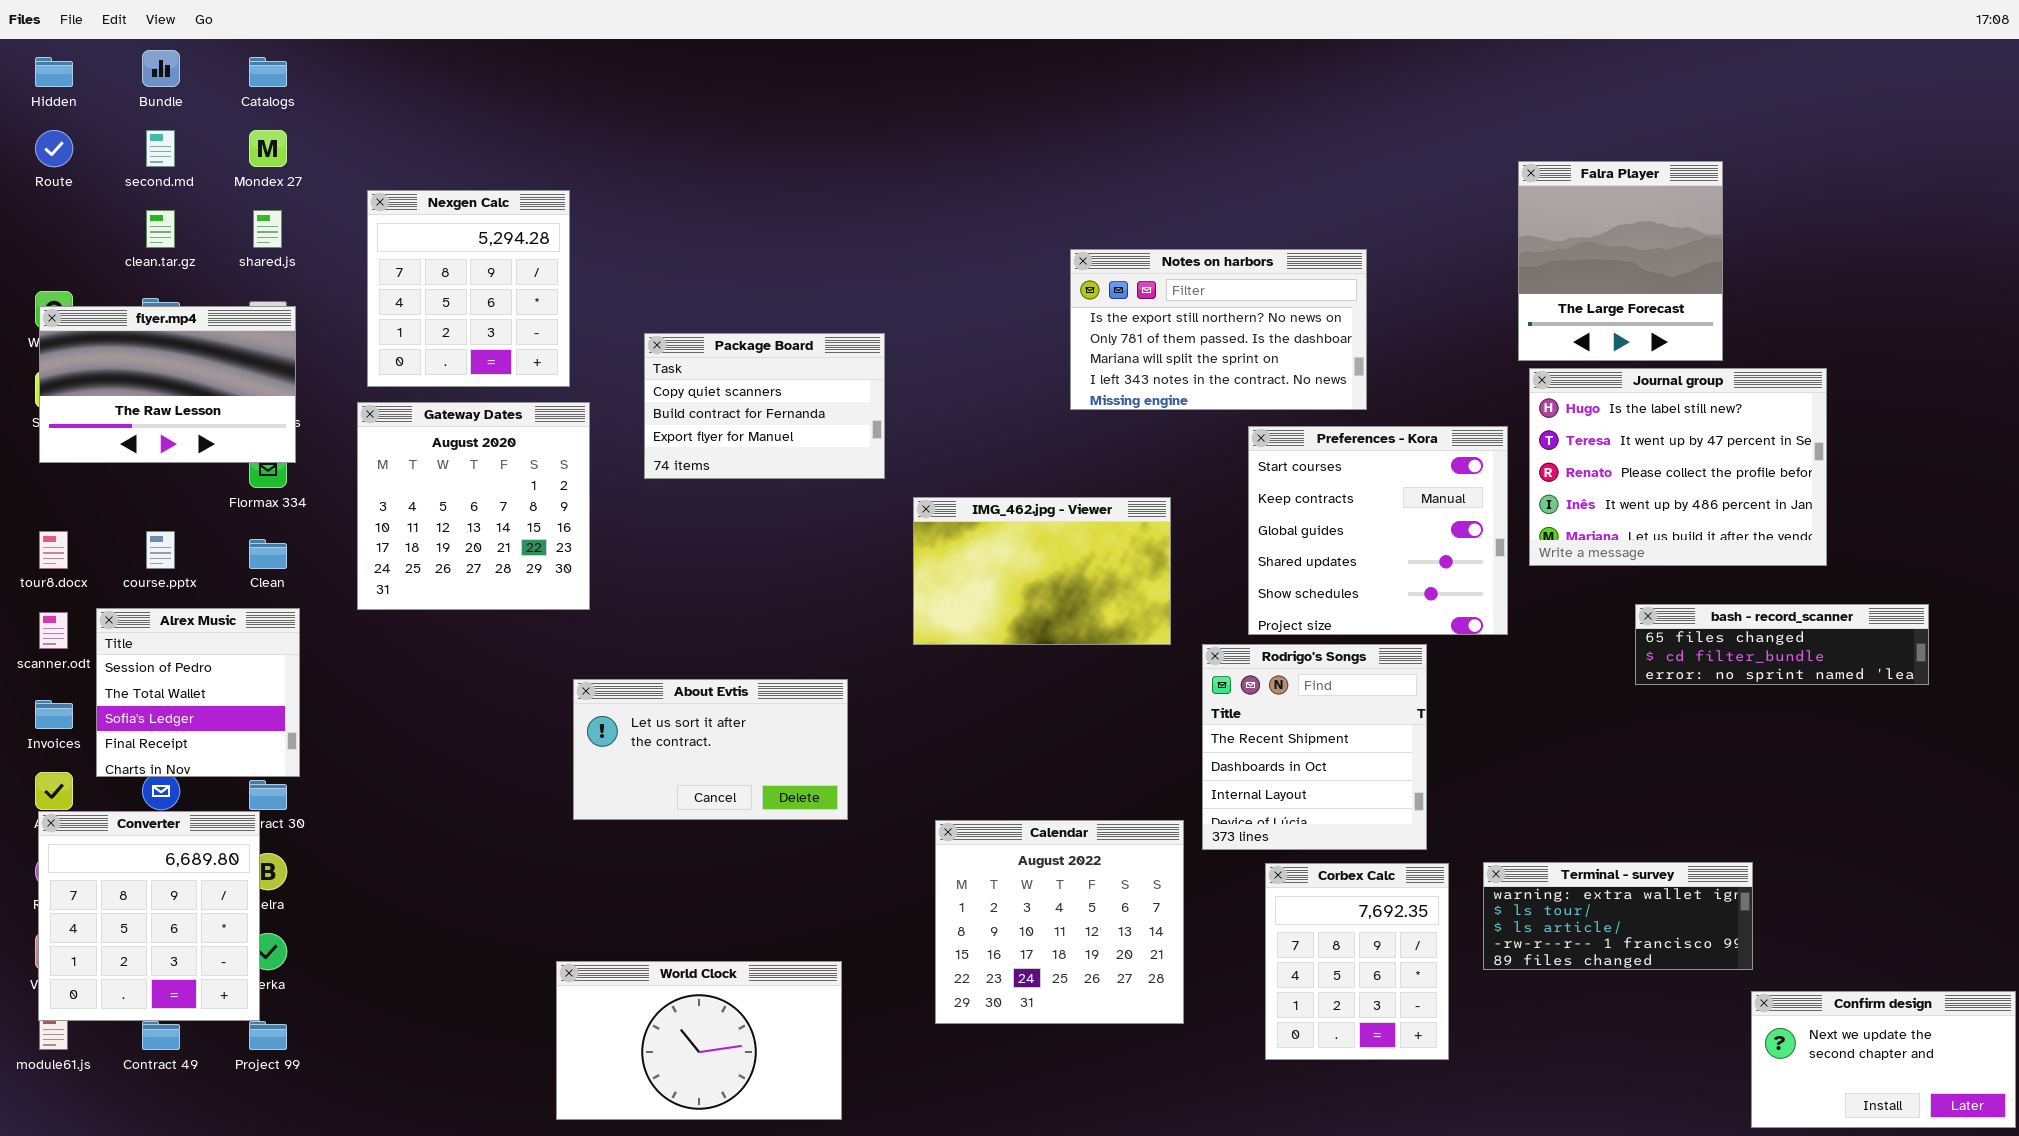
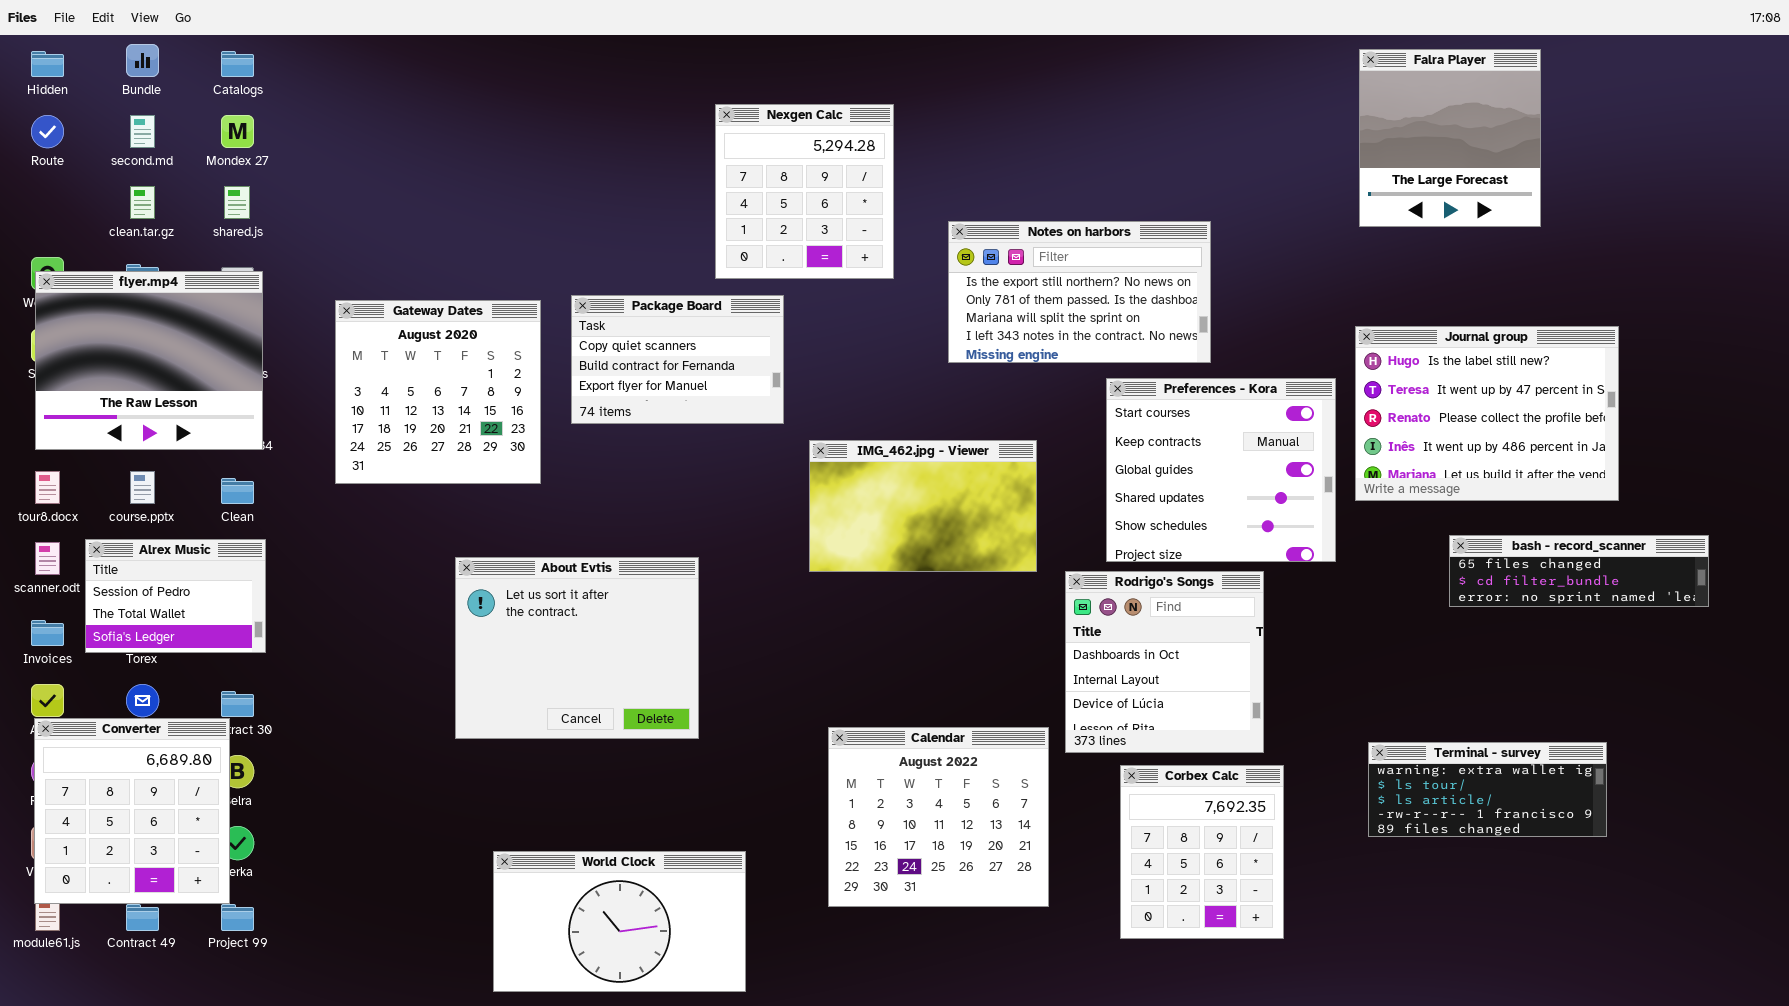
Falra Player: [1518,161,1723,361] -> [1359,49,1541,227], moved
Nexgen Calc: [367,190,570,387] -> [715,104,894,279], moved
flyer.mp4: [39,306,296,463] -> [35,271,263,450], resized
Gateway Dates: [357,402,590,610] -> [335,300,541,484], moved
Alrex Music: [96,608,300,777] -> [85,539,266,653], resized
Rodrigo's Songs: [1202,644,1427,850] -> [1065,571,1264,753], scrolled down 1 row
About Evtis: [573,679,848,820] -> [455,557,699,739], moved, resized
Terminal - survey: [1483,862,1753,970] -> [1368,742,1607,837], moved
Confirm design: [1751,991,2016,1128] -> none, closed

